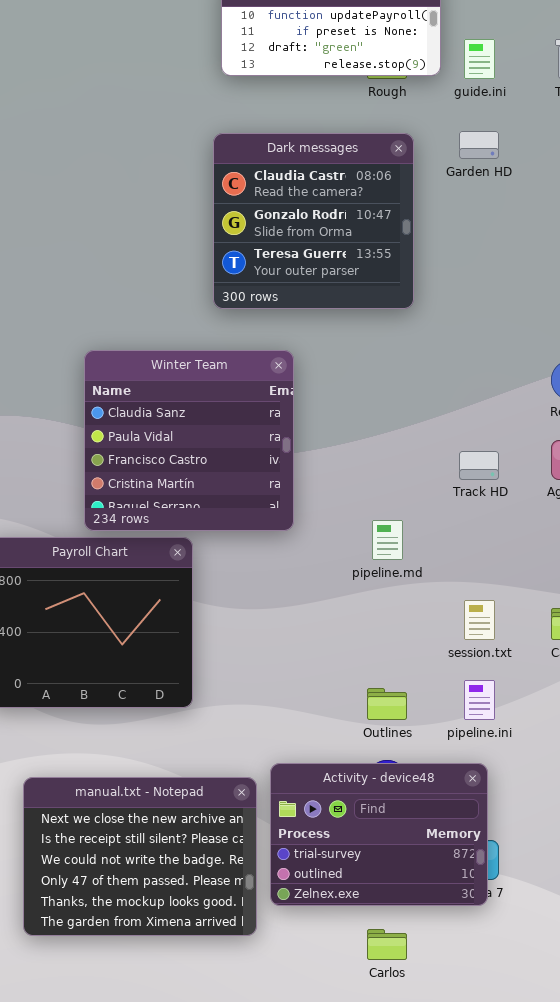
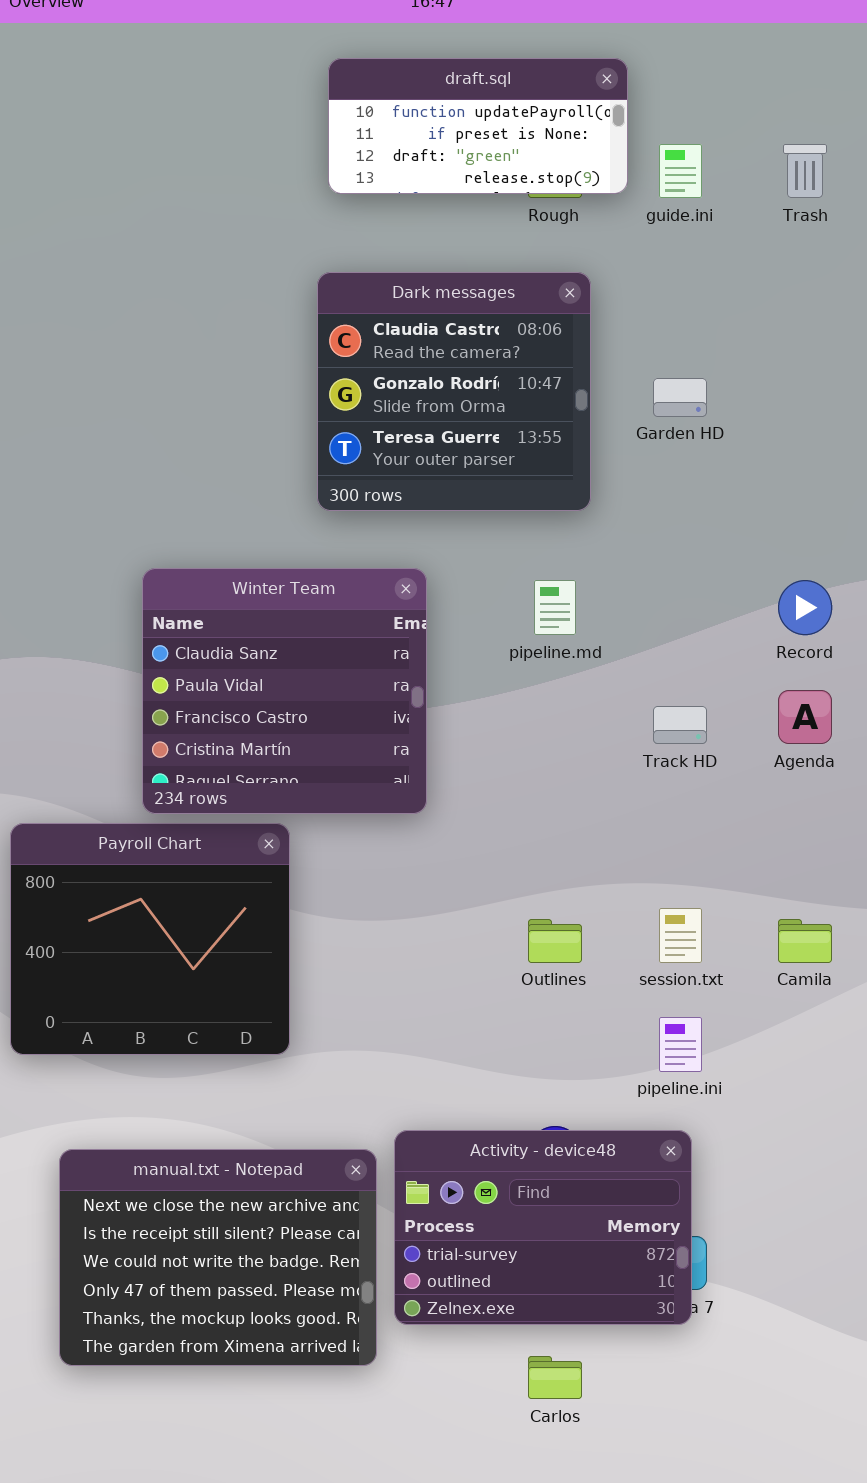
Garden HD: [459,131,499,159] -> [653,378,707,417], moved
pipeline.md: [372,520,403,560] -> [534,580,576,635], moved
Outlines: [367,688,407,720] -> [528,919,582,963], moved

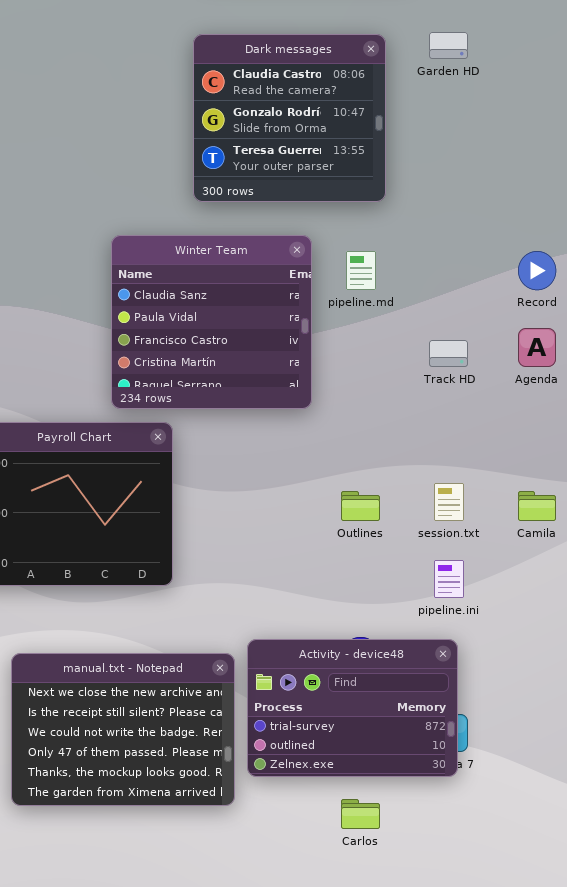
Garden HD: [653,378,707,417] -> [429,32,468,59], moved
Winter Team: [142,568,427,814] -> [111,235,312,409], moved

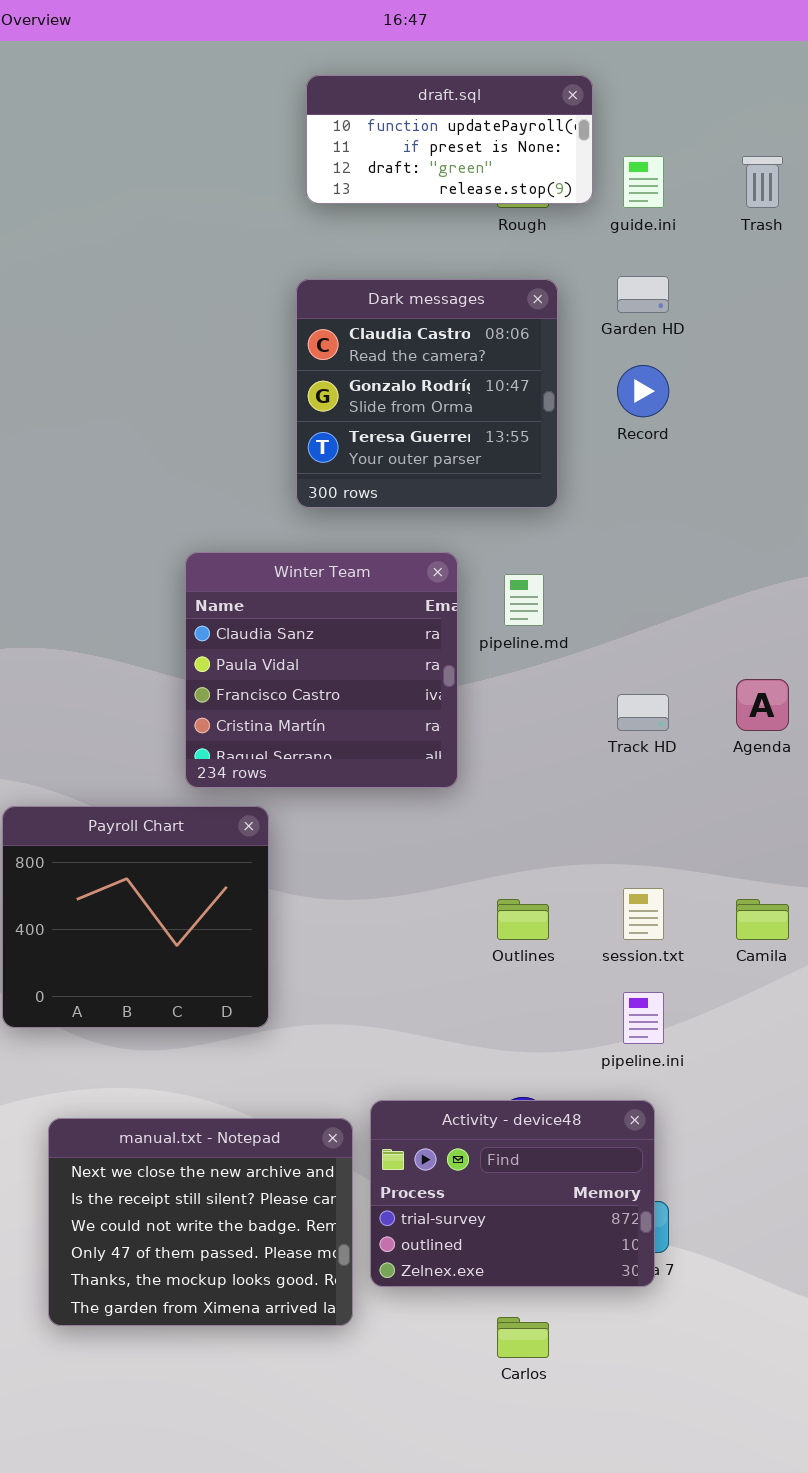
Record: [518,251,556,290] -> [617,365,669,417], moved

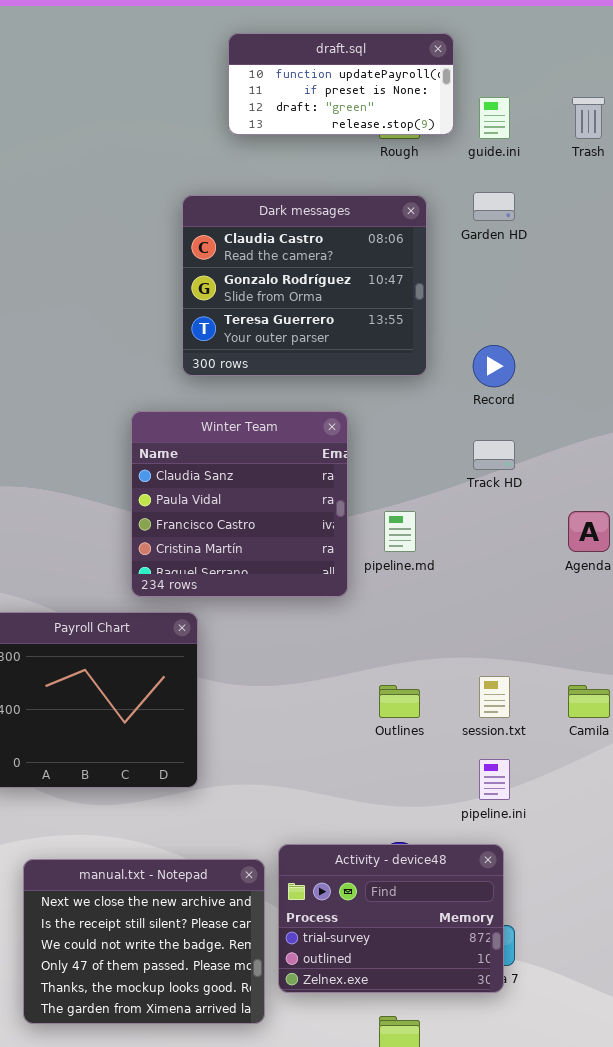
Dark messages: [296,279,558,508] -> [182,195,427,376], resized
Record: [617,365,669,417] -> [473,345,515,387], moved
pipeline.md: [504,574,544,626] -> [384,511,416,552], moved
Track HD: [617,694,669,731] -> [473,440,515,470], moved

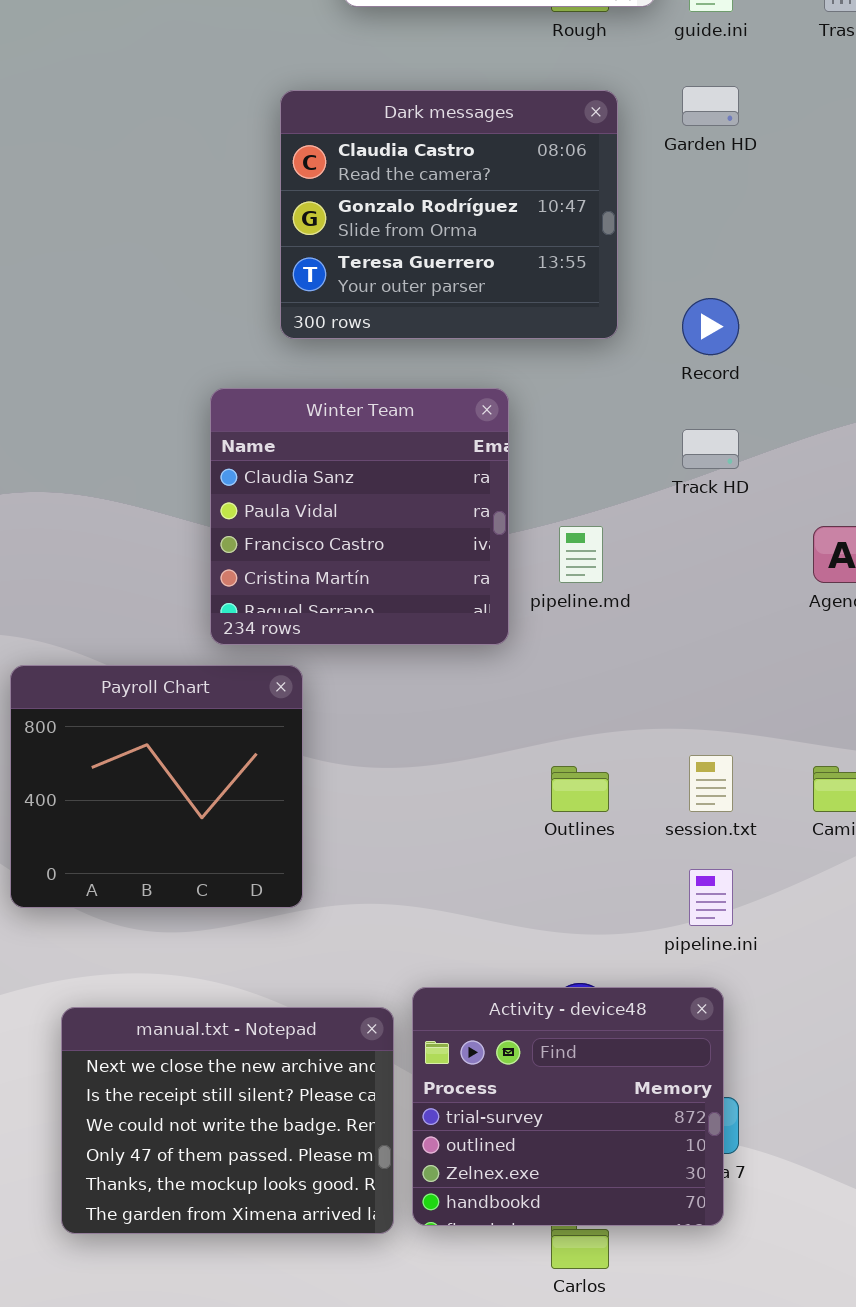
Activity - device48: [278,844,504,993] -> [412,987,724,1226], resized

